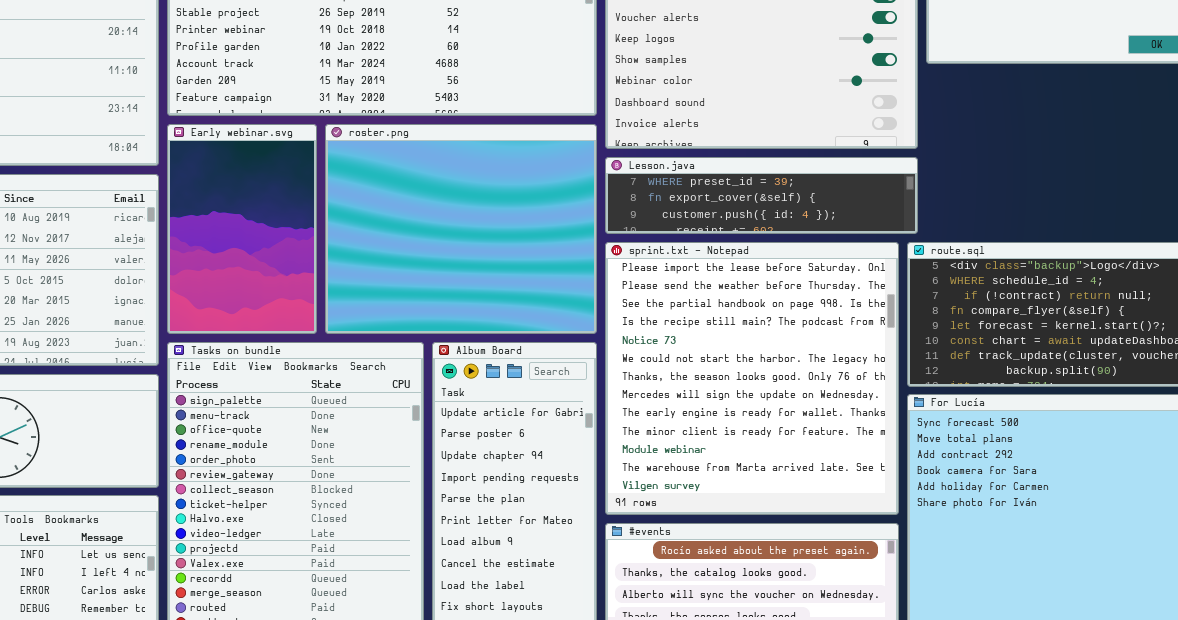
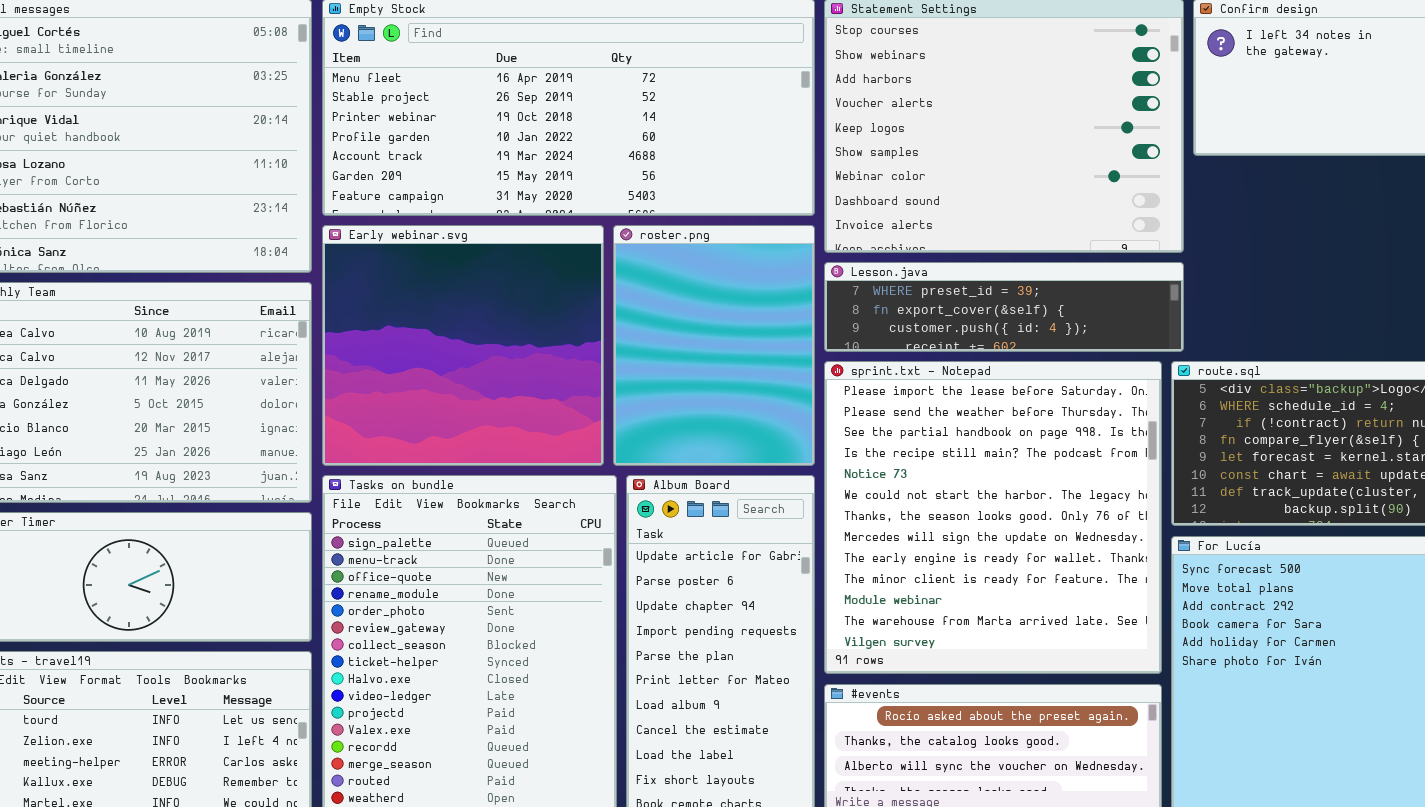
Early webinar.svg: [167,124,317,334] -> [322,225,604,466], resized
roster.png: [325,124,597,334] -> [613,225,815,466], resized

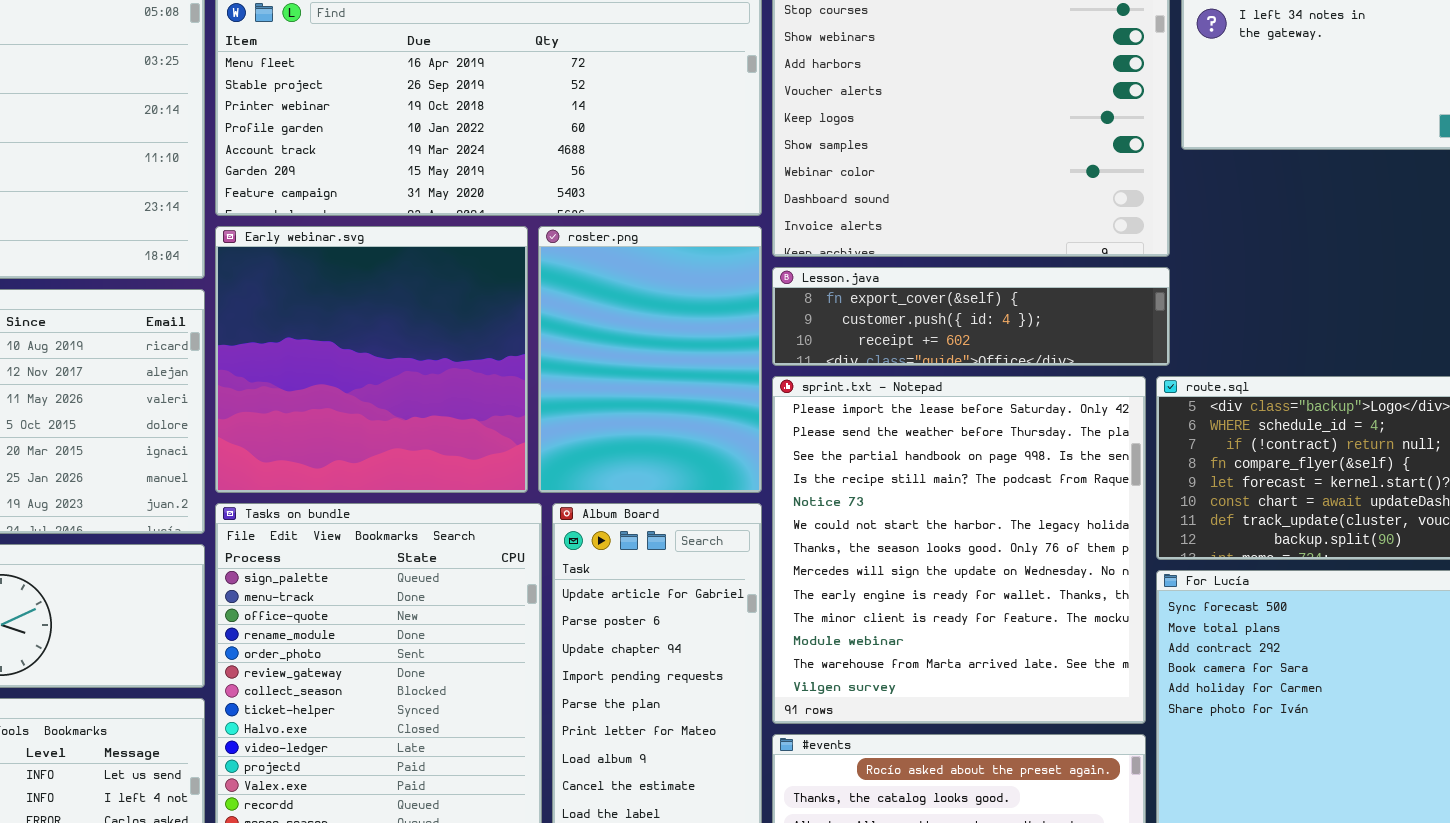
Lesson.java: [824,262,1184,352] -> [772,267,1170,366], scrolled down 1 row

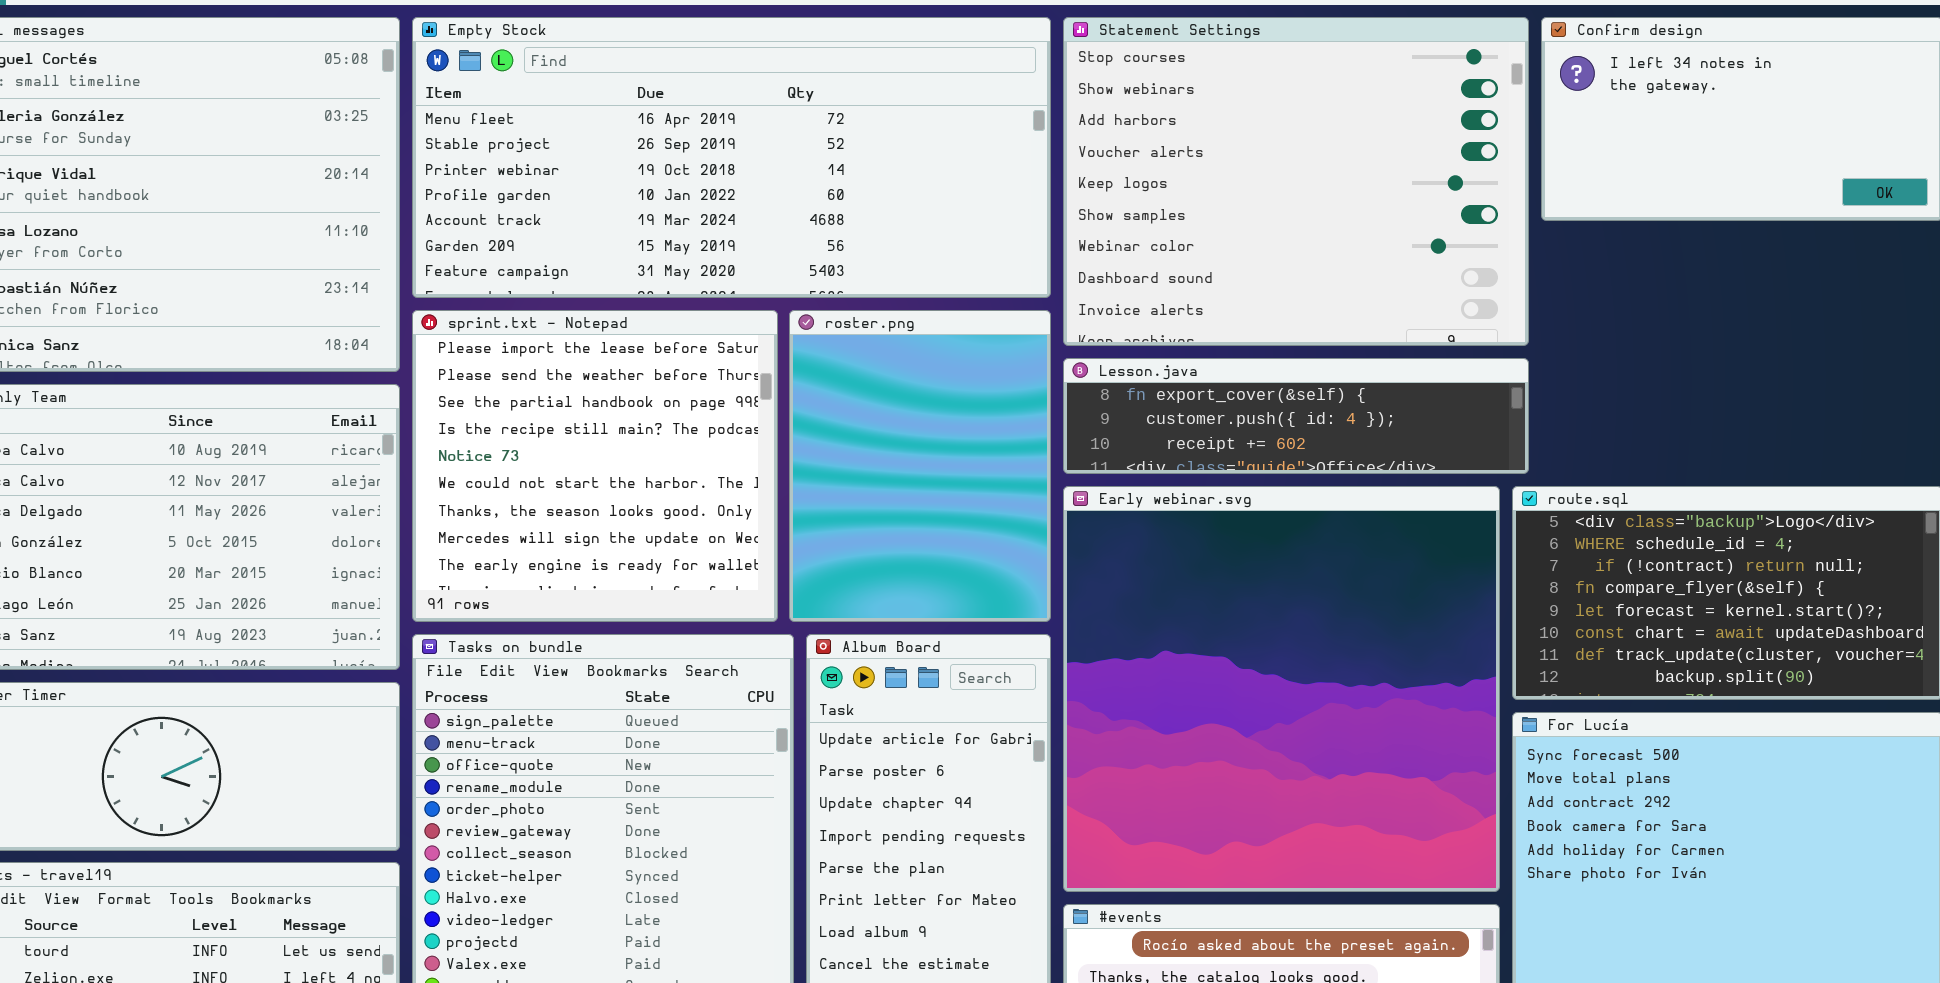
Early webinar.svg: [215,226,528,493] -> [1063,486,1500,892], moved, resized
sprint.txt - Notepad: [772,376,1146,724] -> [412,310,778,622], moved, resized

